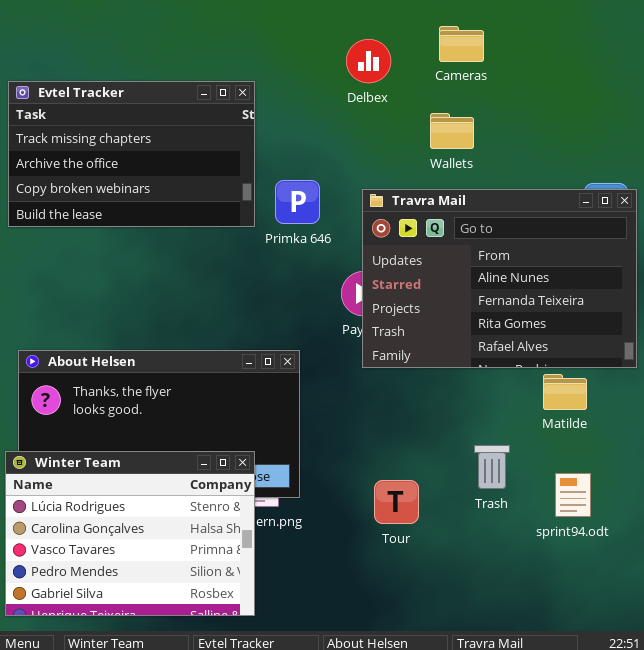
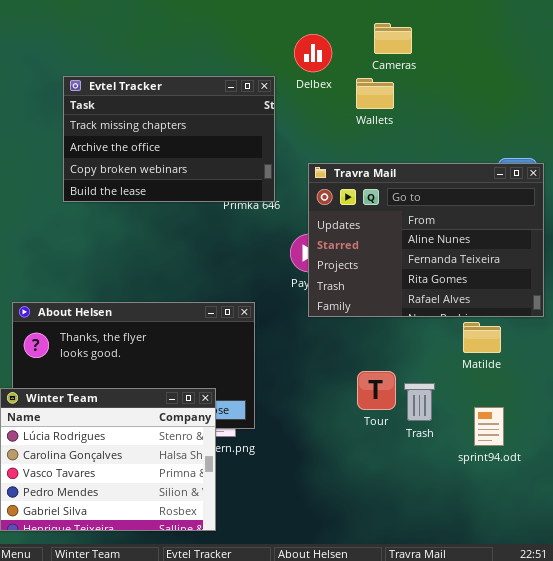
Evtel Tracker: [8,81,255,227] -> [63,76,275,202], moved
Wallets: [430,113,474,149] -> [356,78,394,109], moved
Tour: [374,480,419,524] -> [357,371,396,410], moved

